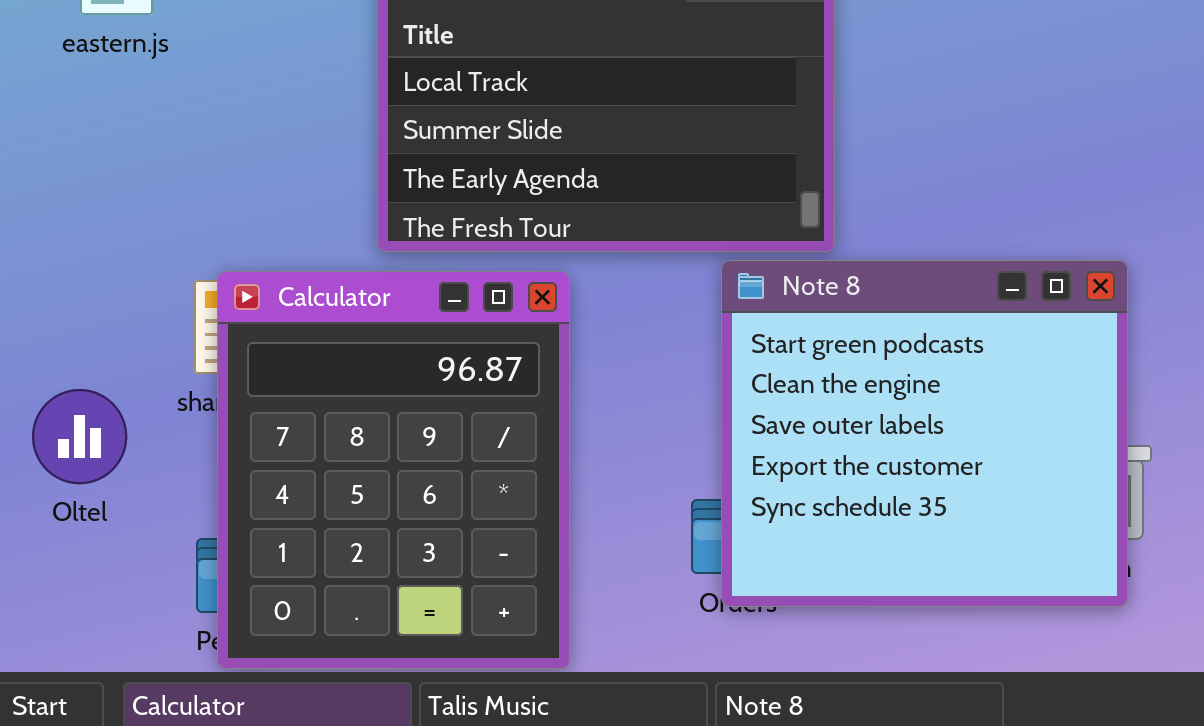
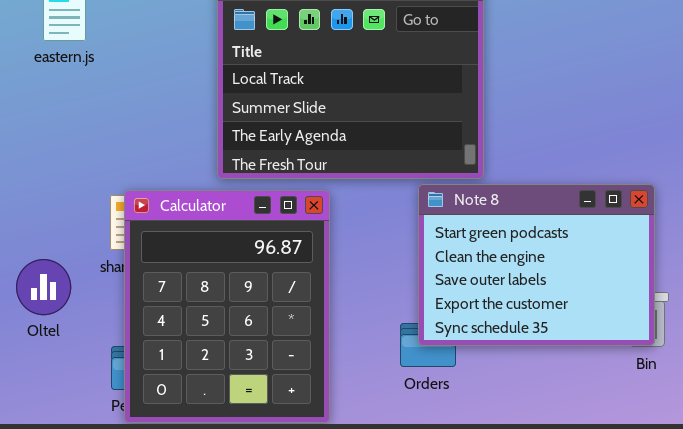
Note 8: [721,260,1128,607] -> [418,184,655,346], resized

